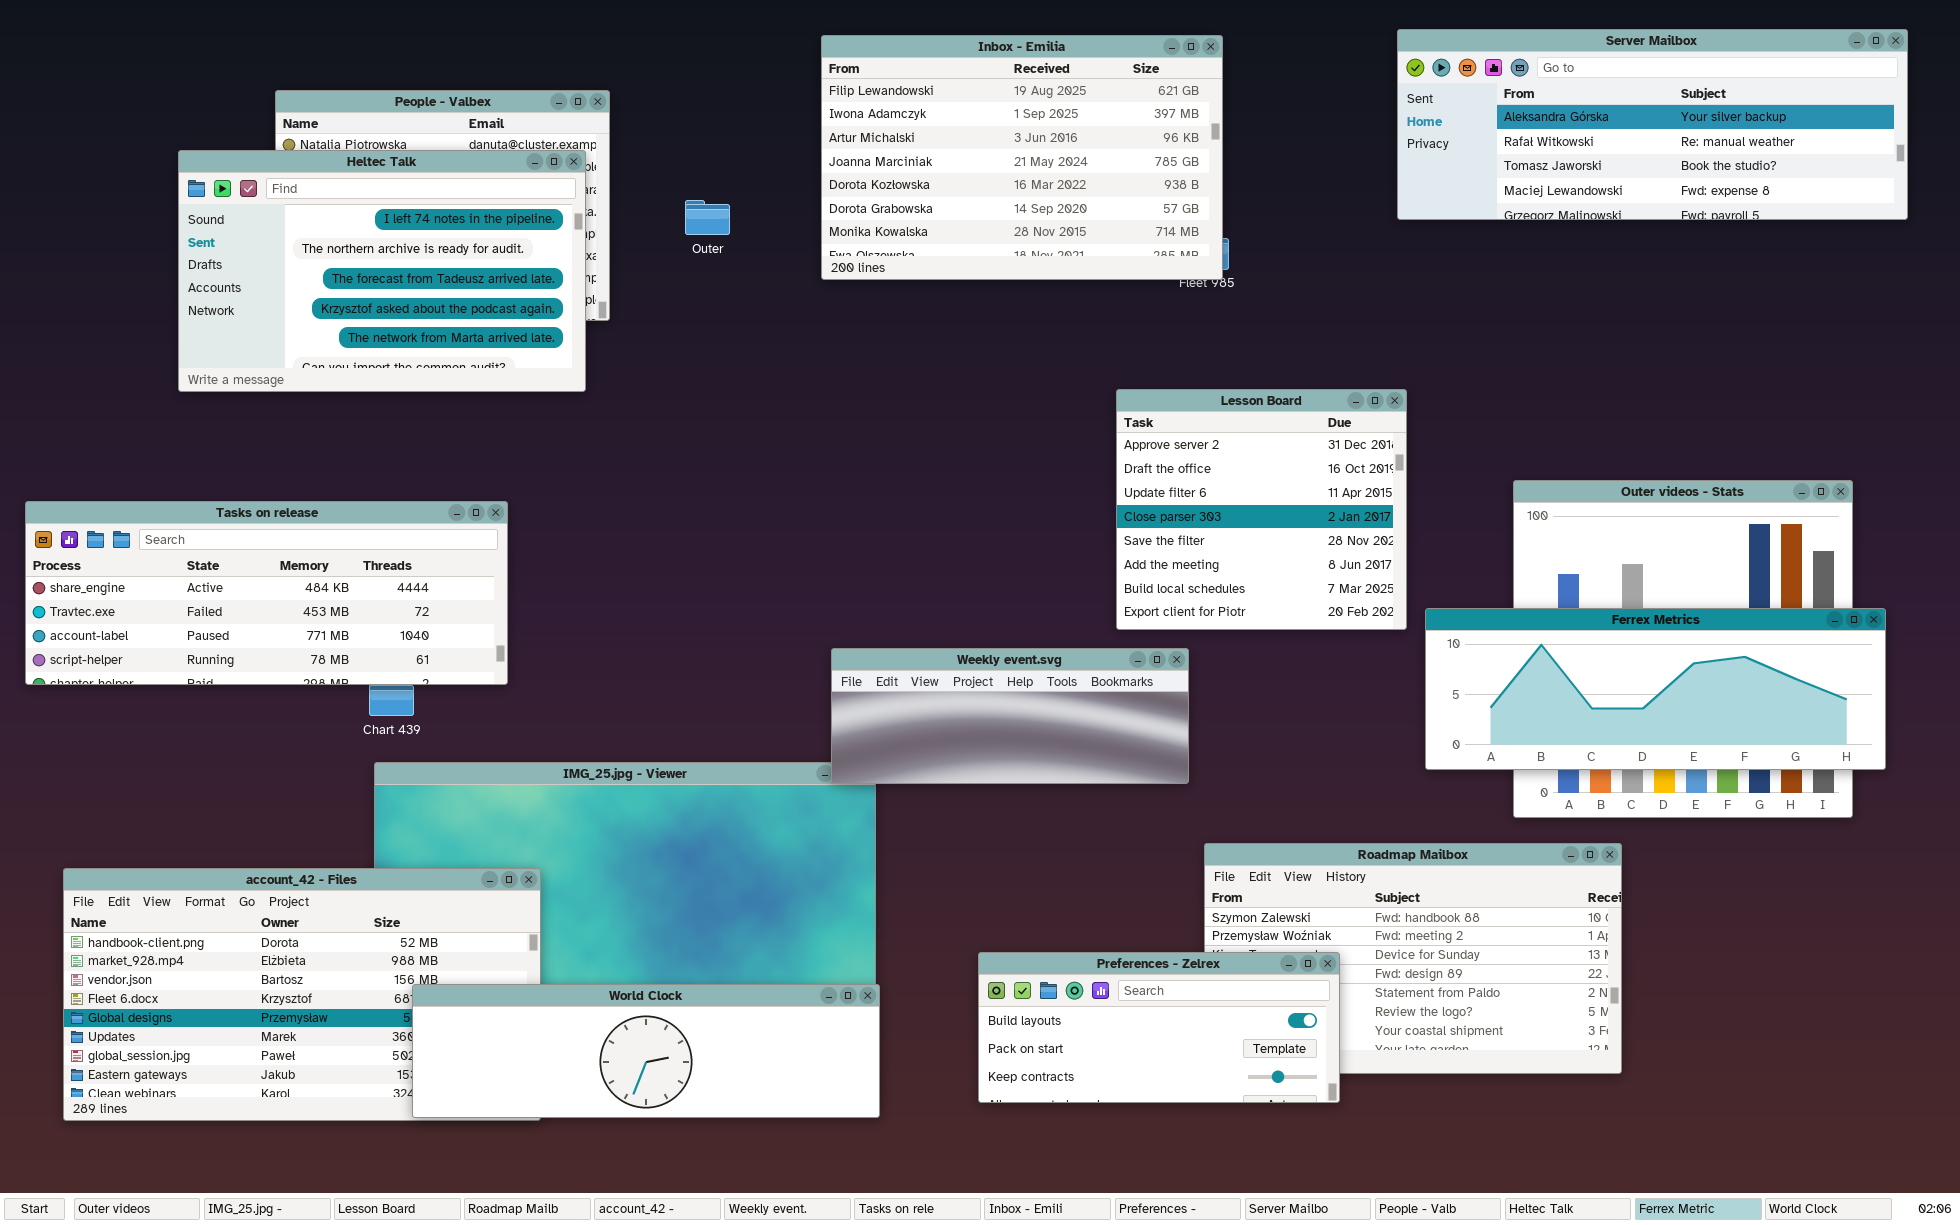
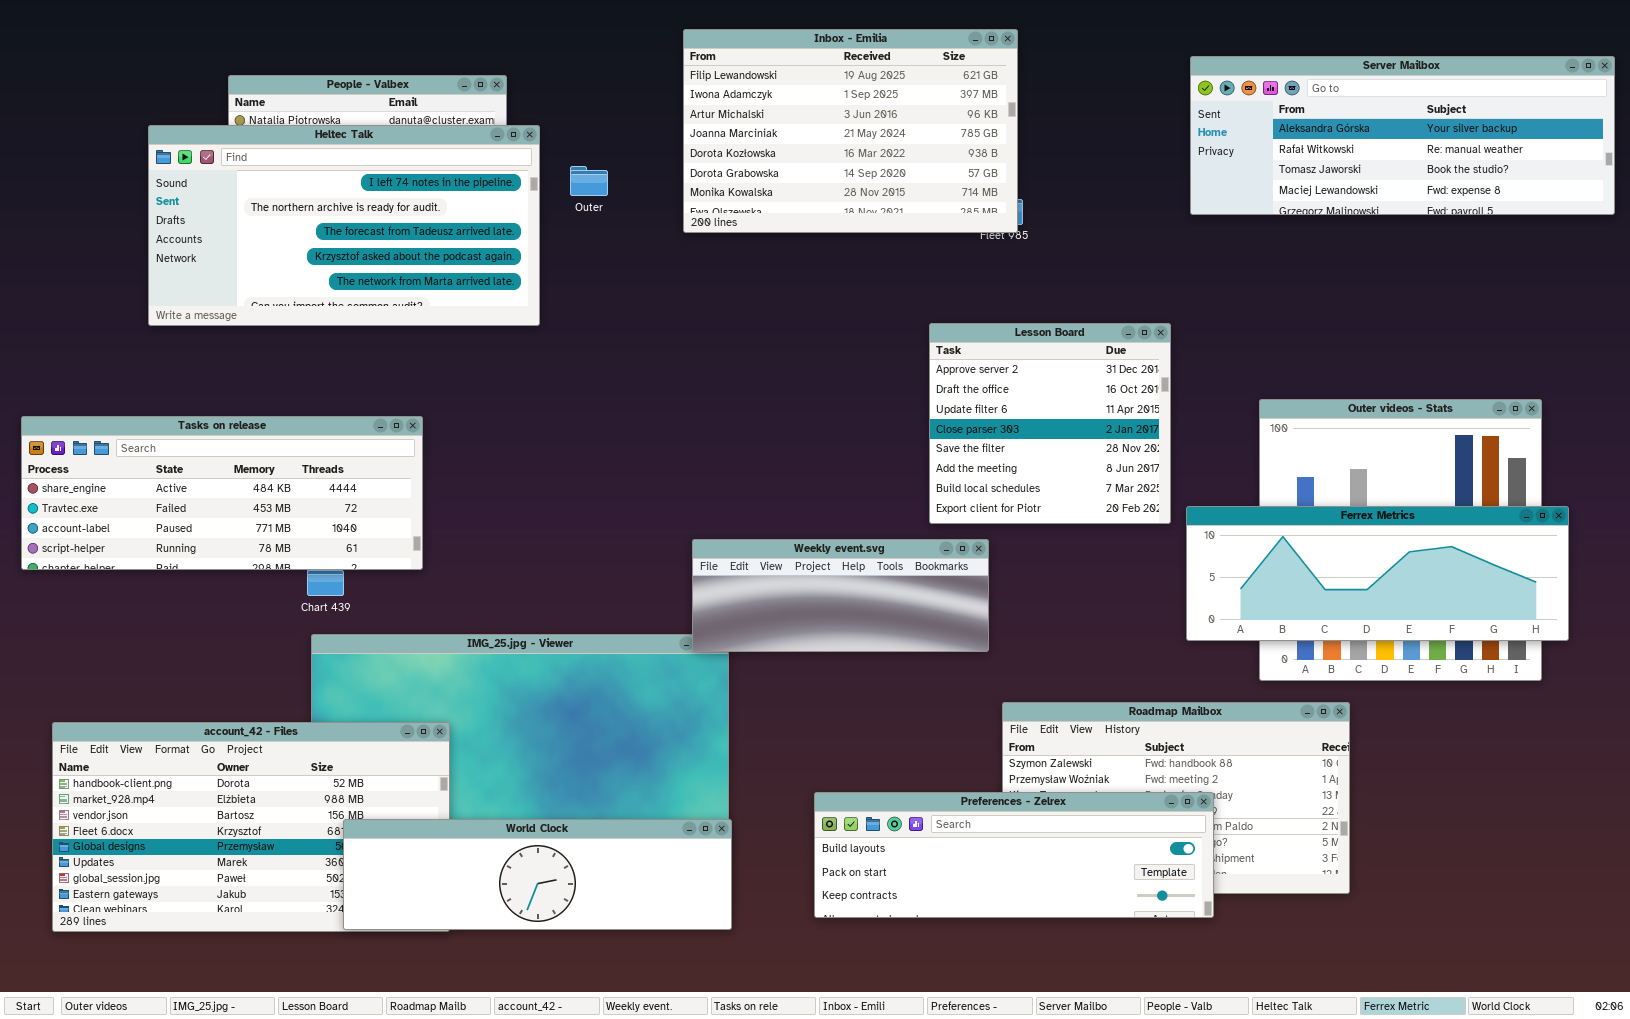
Server Mailbox: [1397,29,1908,220] -> [1190,56,1615,215], moved
Heltec Talk: [178,150,586,392] -> [148,125,540,326], resized
Preferences - Zelrex: [978,952,1340,1103] -> [814,792,1214,918], resized

